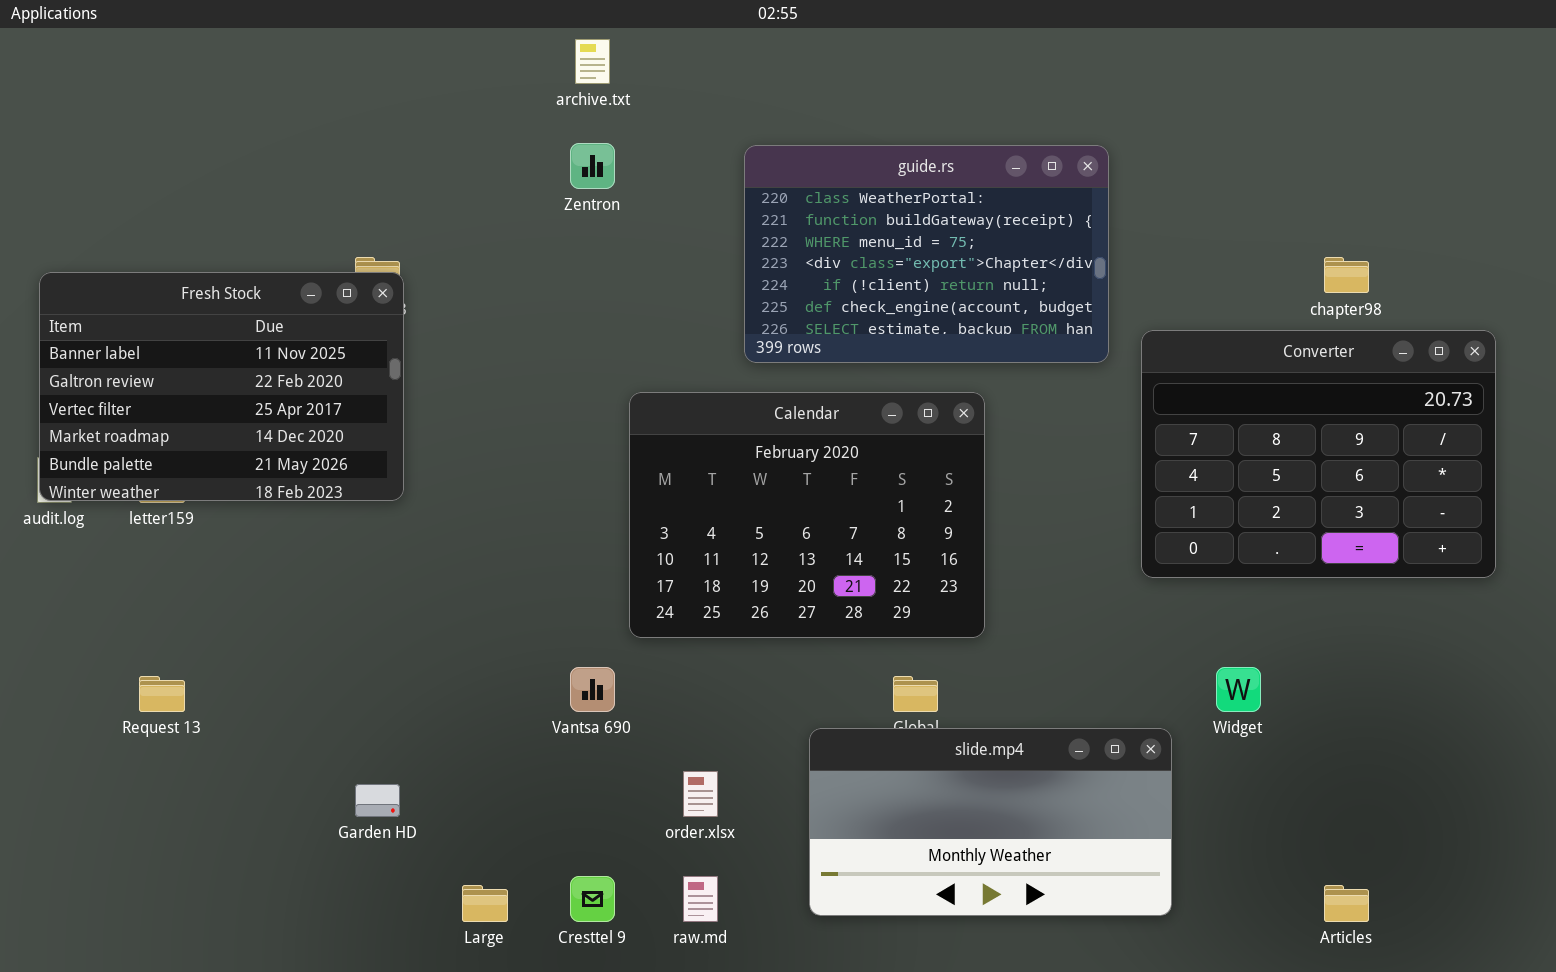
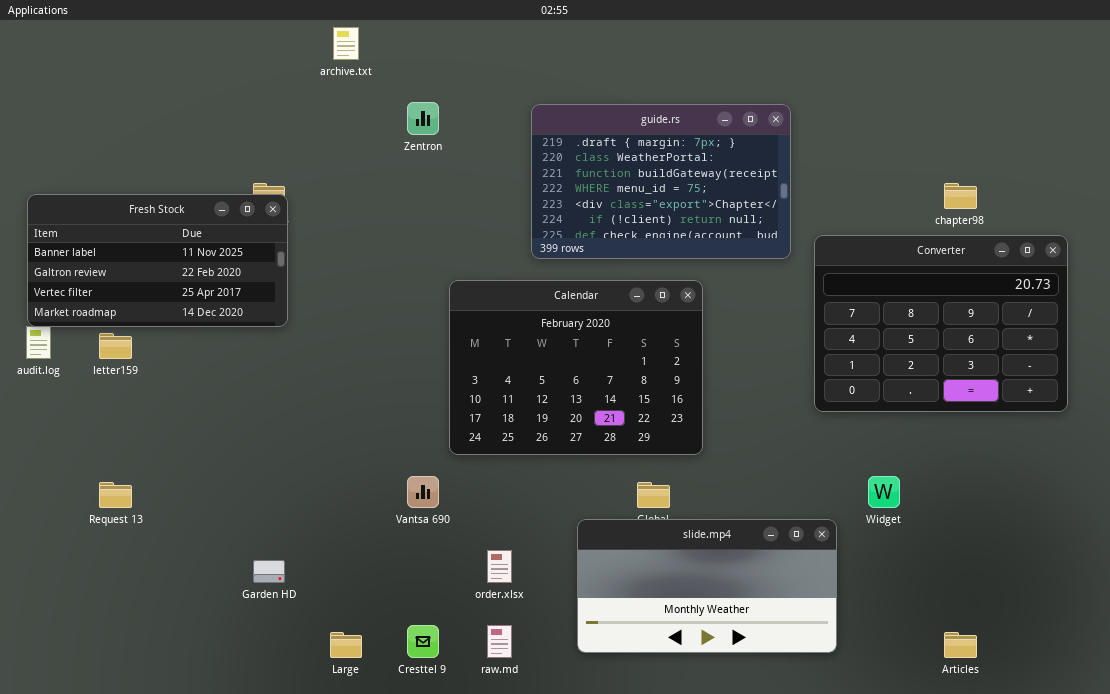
archive.txt: [575,39,610,84] -> [333,27,359,60], moved
guide.rs: [744,145,1109,363] -> [531,104,791,259], scrolled up 1 row
Fresh Stock: [39,272,404,501] -> [27,194,288,327], resized

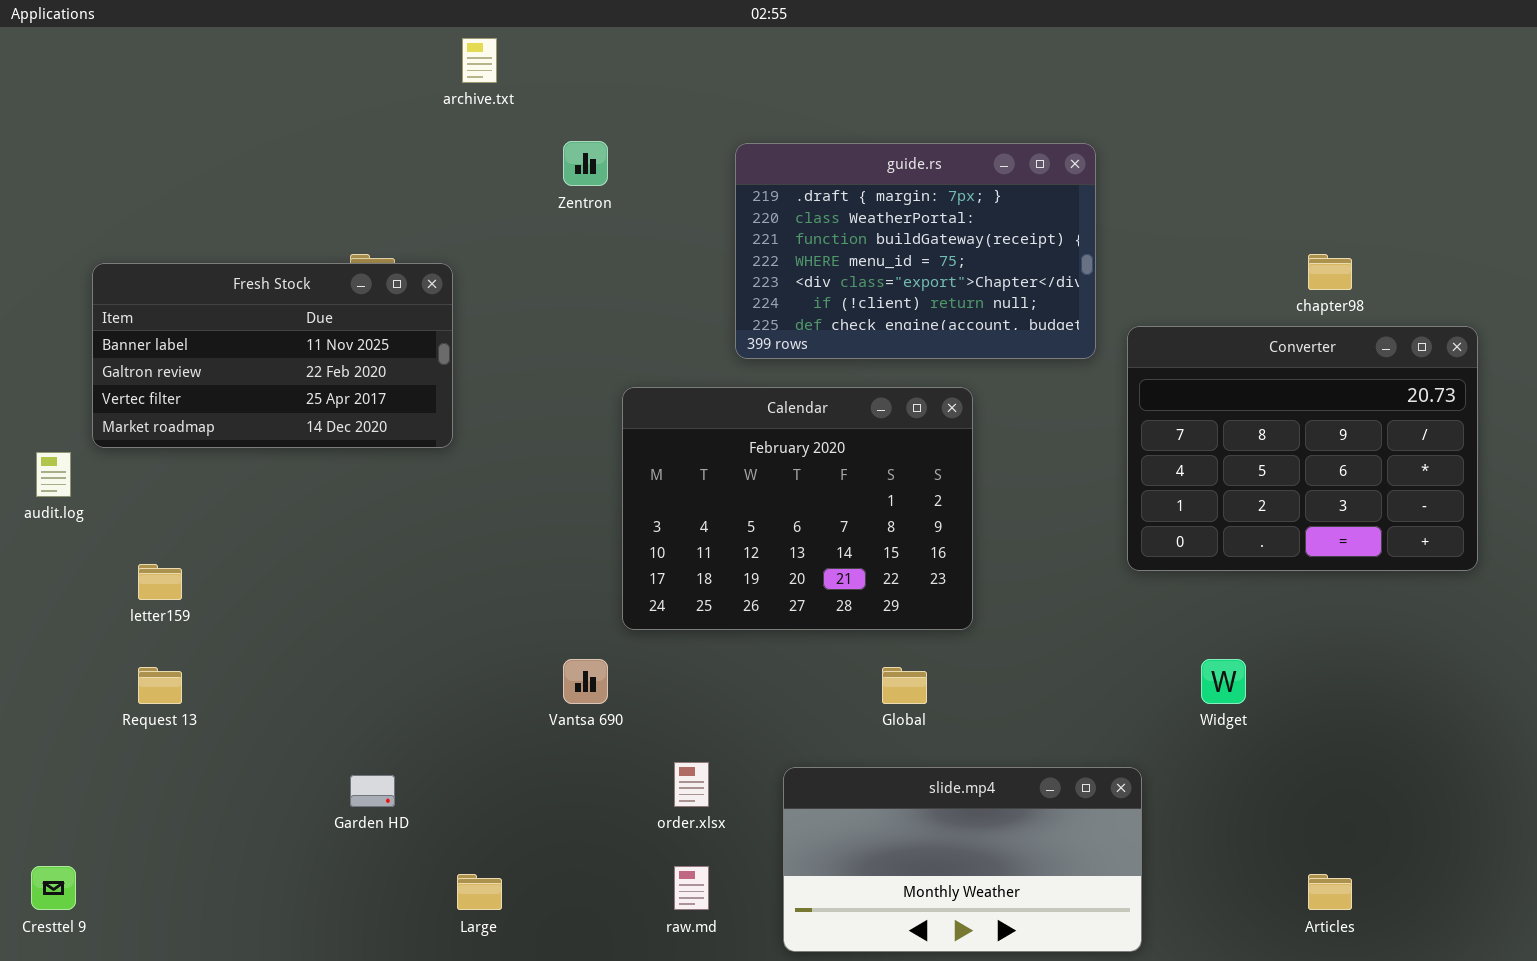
Fresh Stock: [27,194,288,327] -> [92,263,453,448], moved
letter159: [99,333,132,359] -> [138,564,182,600], moved
slide.mp4: [577,519,837,653] -> [783,767,1142,952], moved
Cresttel 9: [407,625,439,658] -> [31,866,76,910], moved

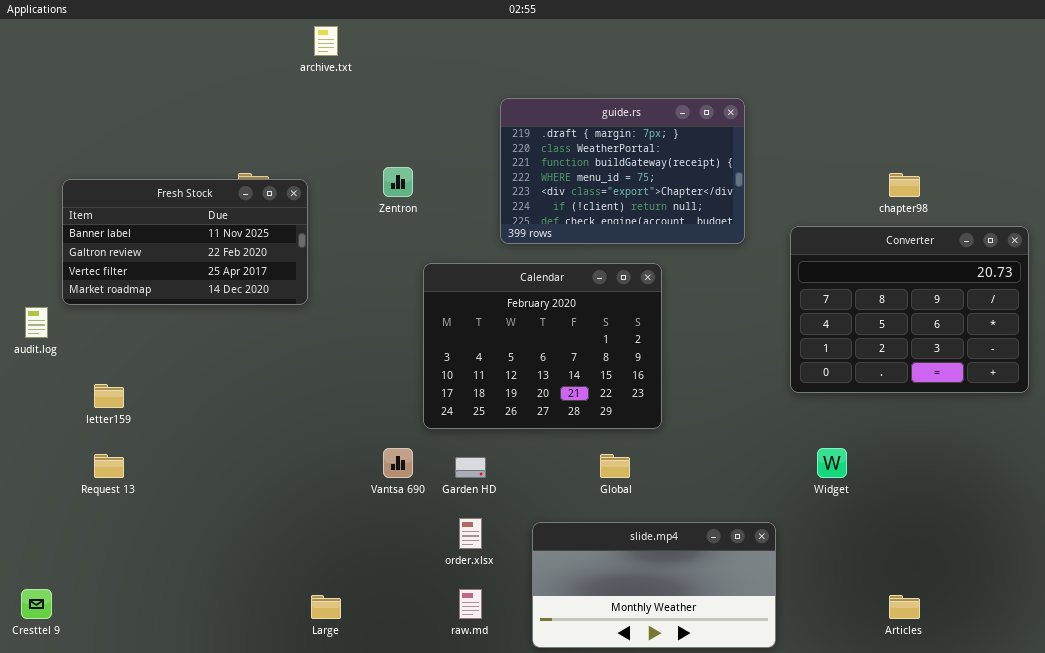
Zentron: [563,141,608,186] -> [383,167,413,197], moved
Converter: [1127,326,1478,571] -> [790,226,1029,393], moved
Garden HD: [350,775,395,807] -> [455,457,486,478], moved

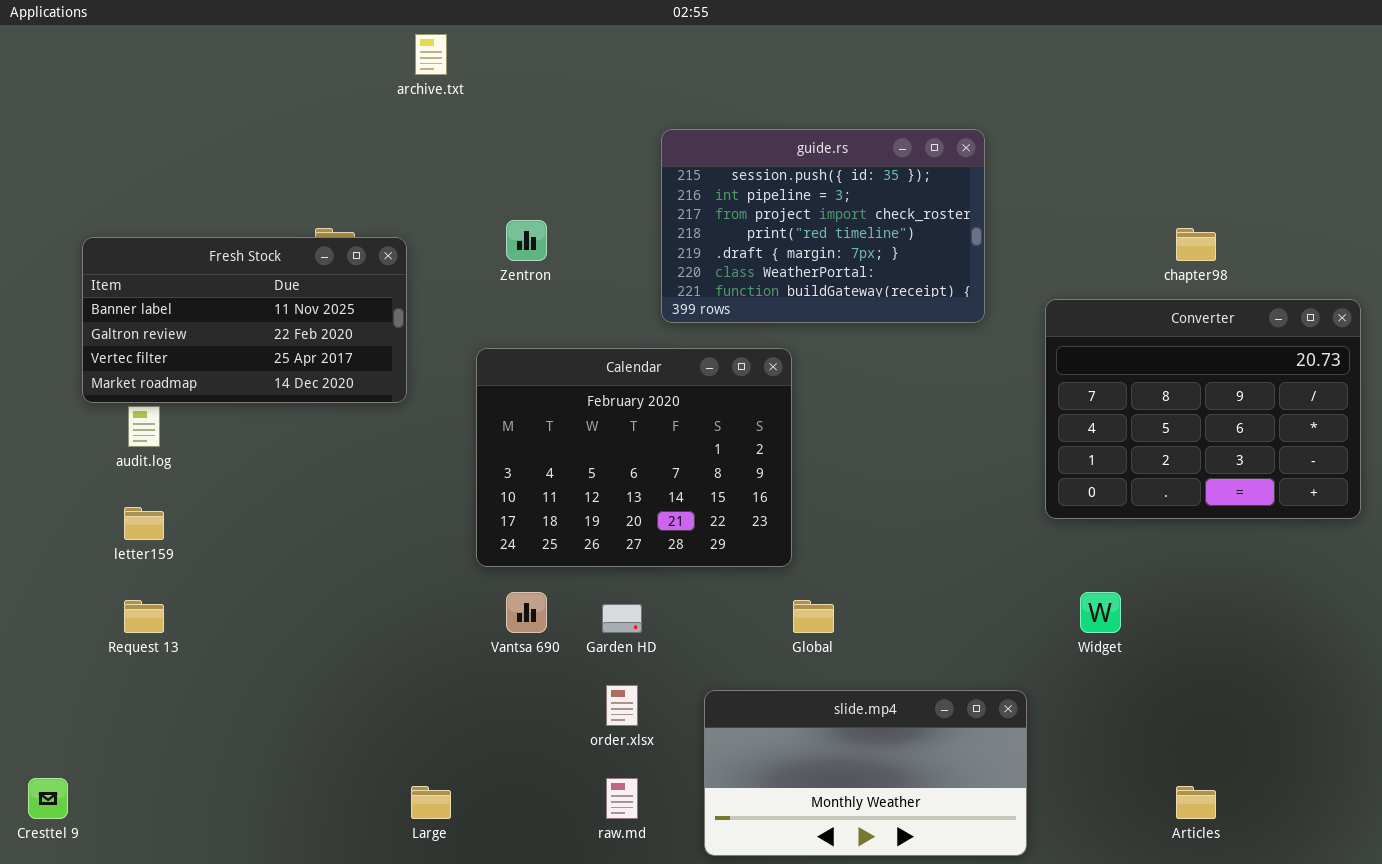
guide.rs: [500,98,745,244] -> [661,129,985,323], scrolled up 4 rows
Calendar: [423,263,662,429] -> [476,348,792,567], moved
audit.log: [25,307,48,338] -> [128,406,160,447], moved

